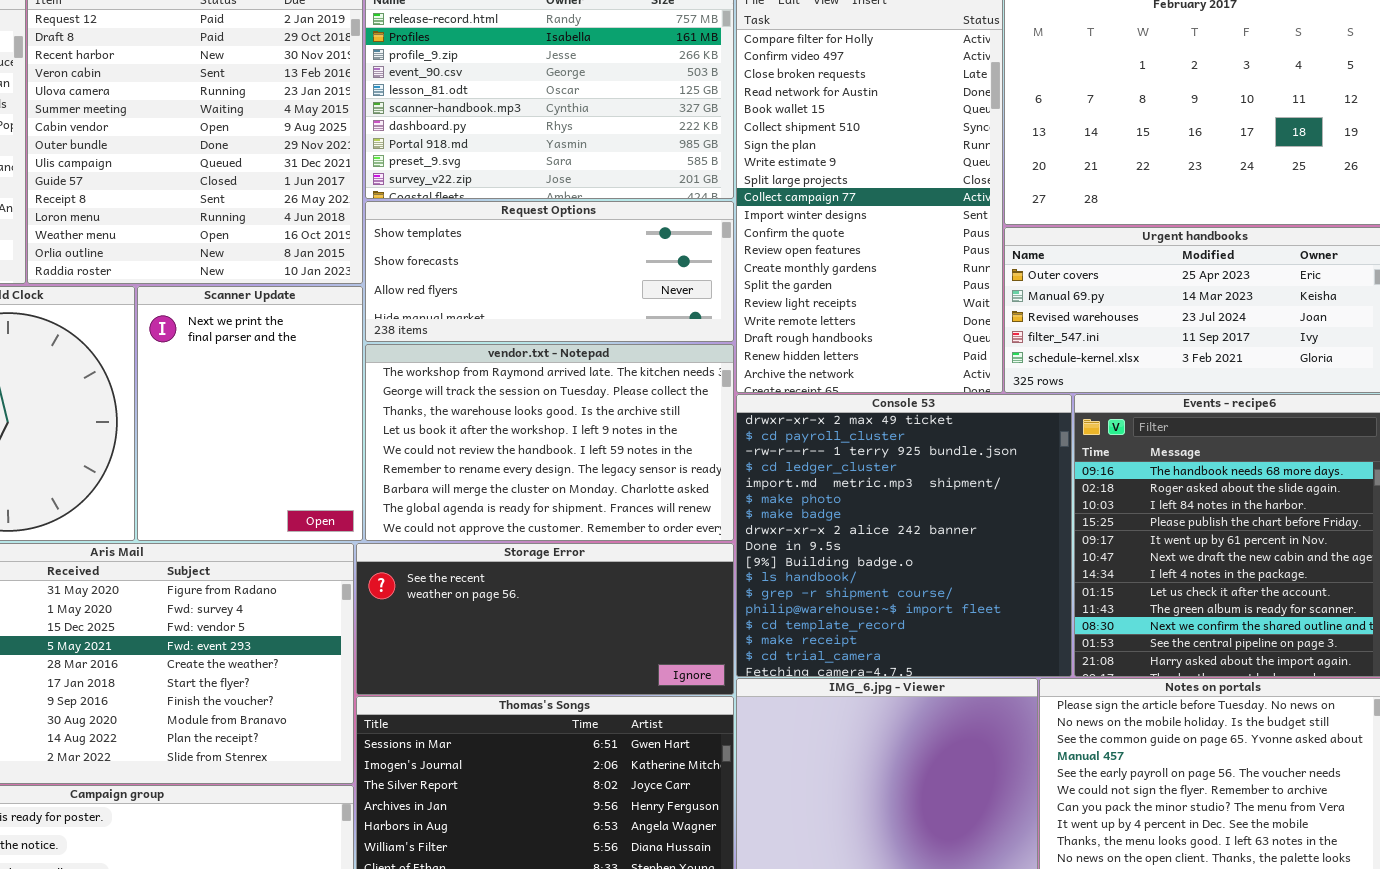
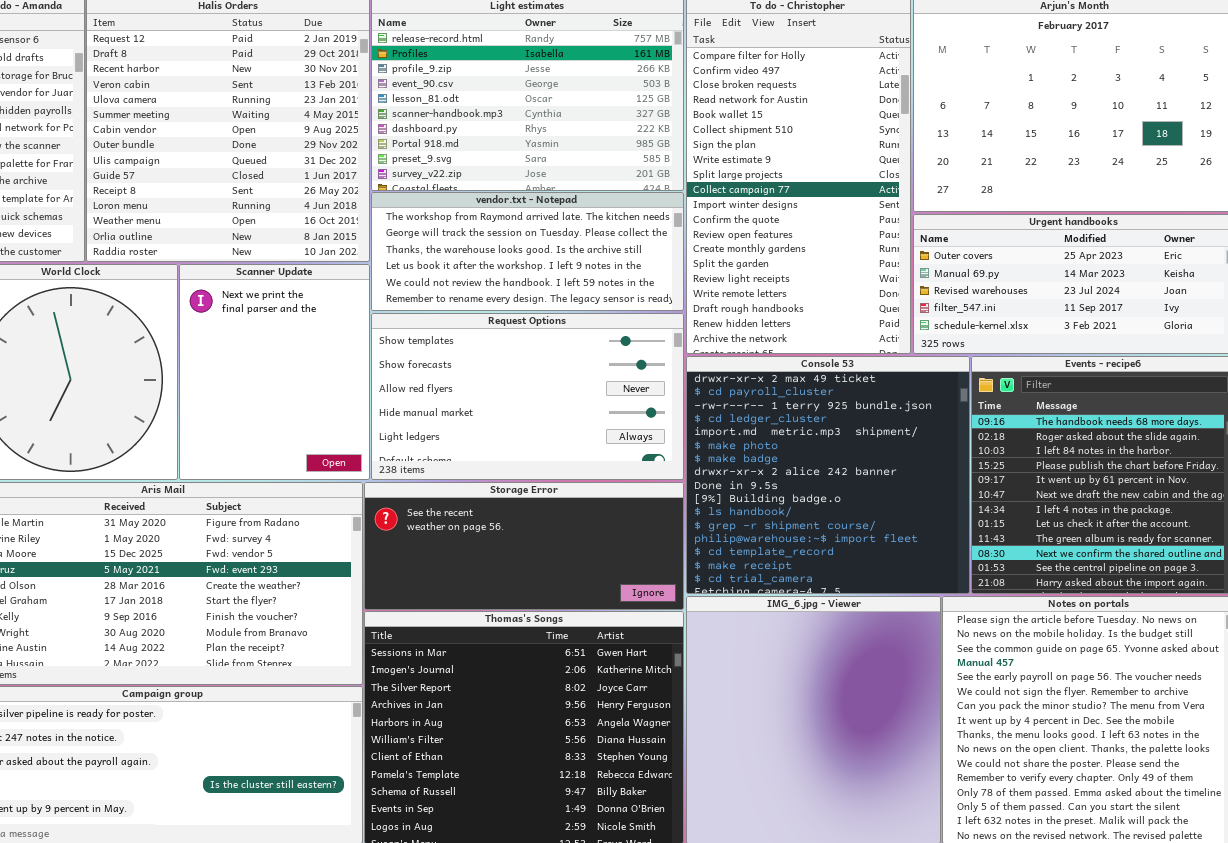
Request Options: [365,201,734,342] -> [371,313,684,480], moved, resized
vendor.txt - Notepad: [365,344,734,541] -> [371,192,684,311], moved, resized

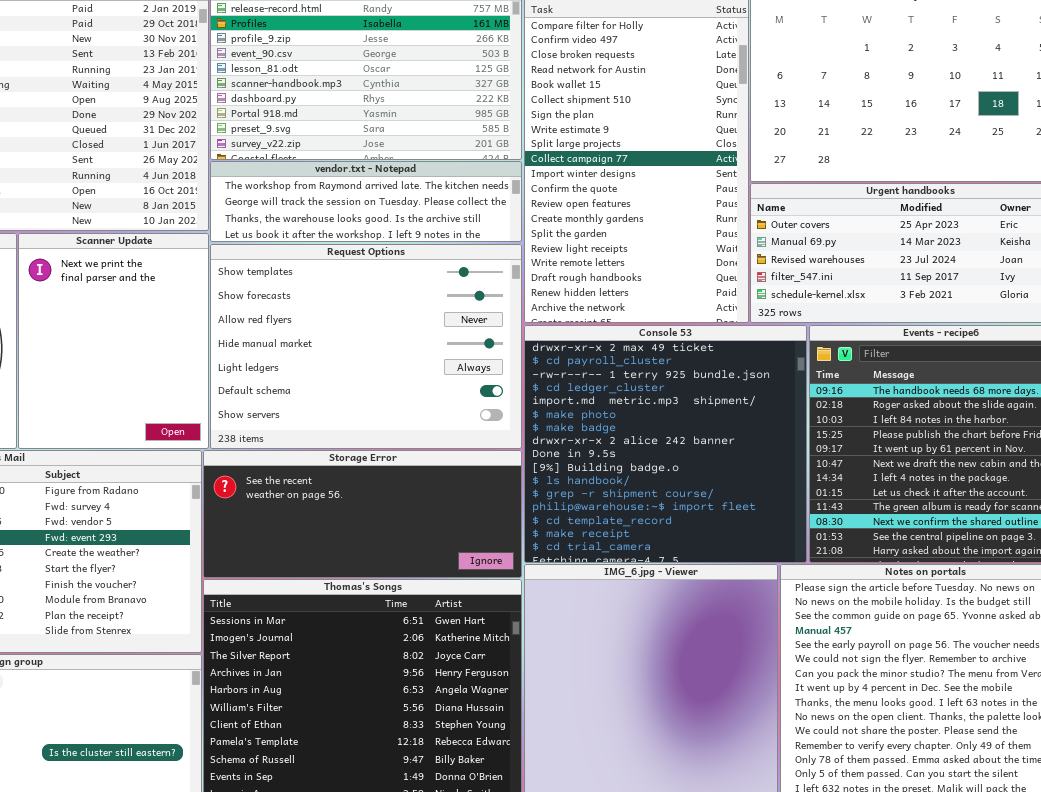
vendor.txt - Notepad: [371,192,684,311] -> [210,161,522,242], resized
Request Options: [371,313,684,480] -> [210,244,522,449], resized

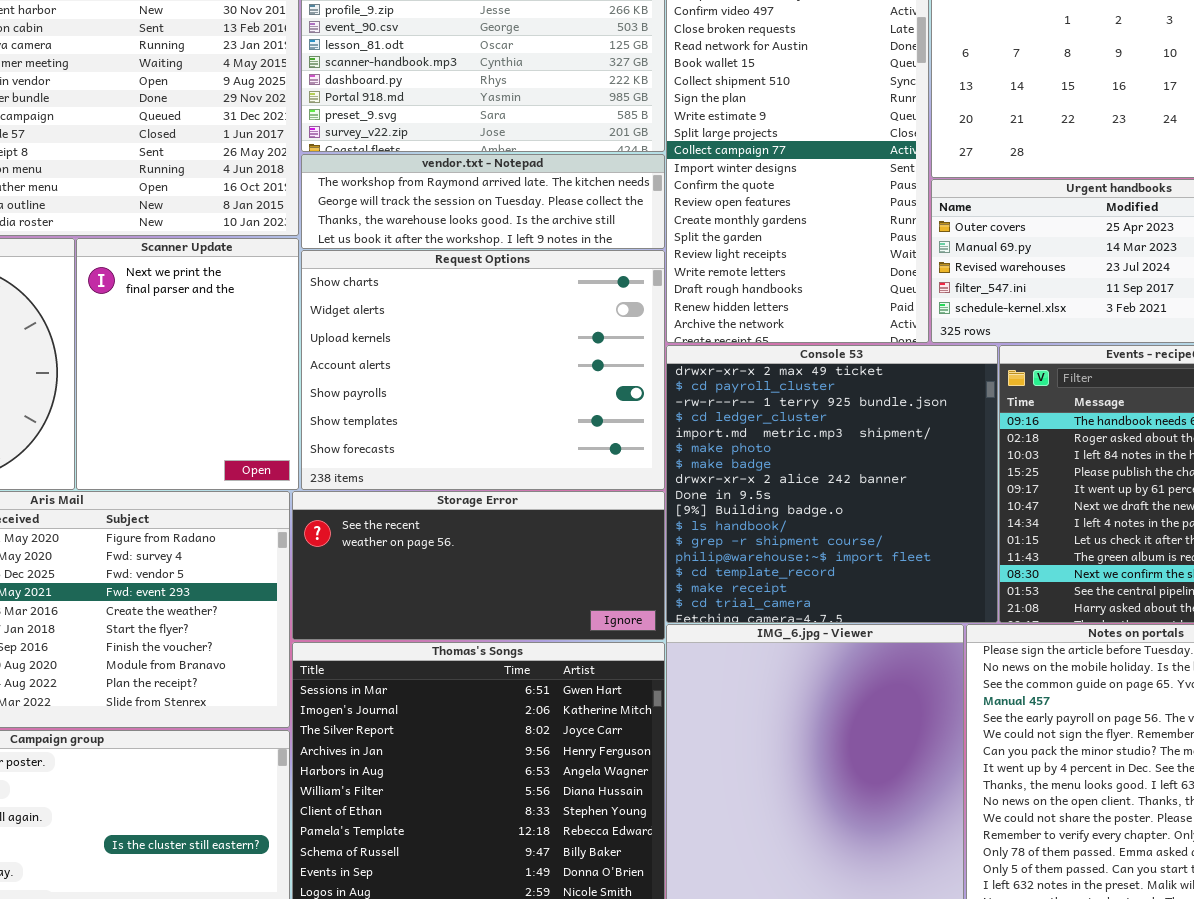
Request Options: [210,244,522,449] -> [301,250,665,490], scrolled up 5 rows

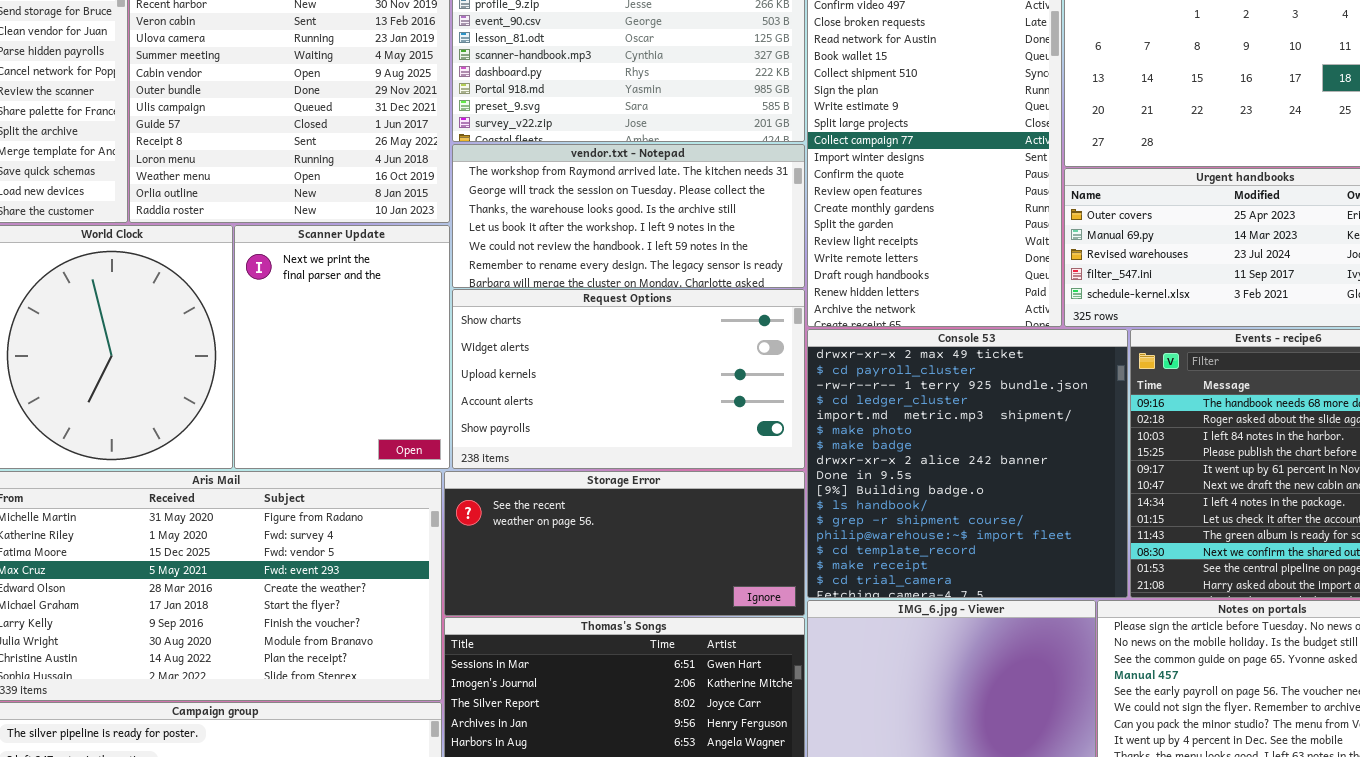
vendor.txt - Notepad: [301,154,665,249] -> [452,144,805,288], resized
Request Options: [301,250,665,490] -> [452,289,805,469], resized

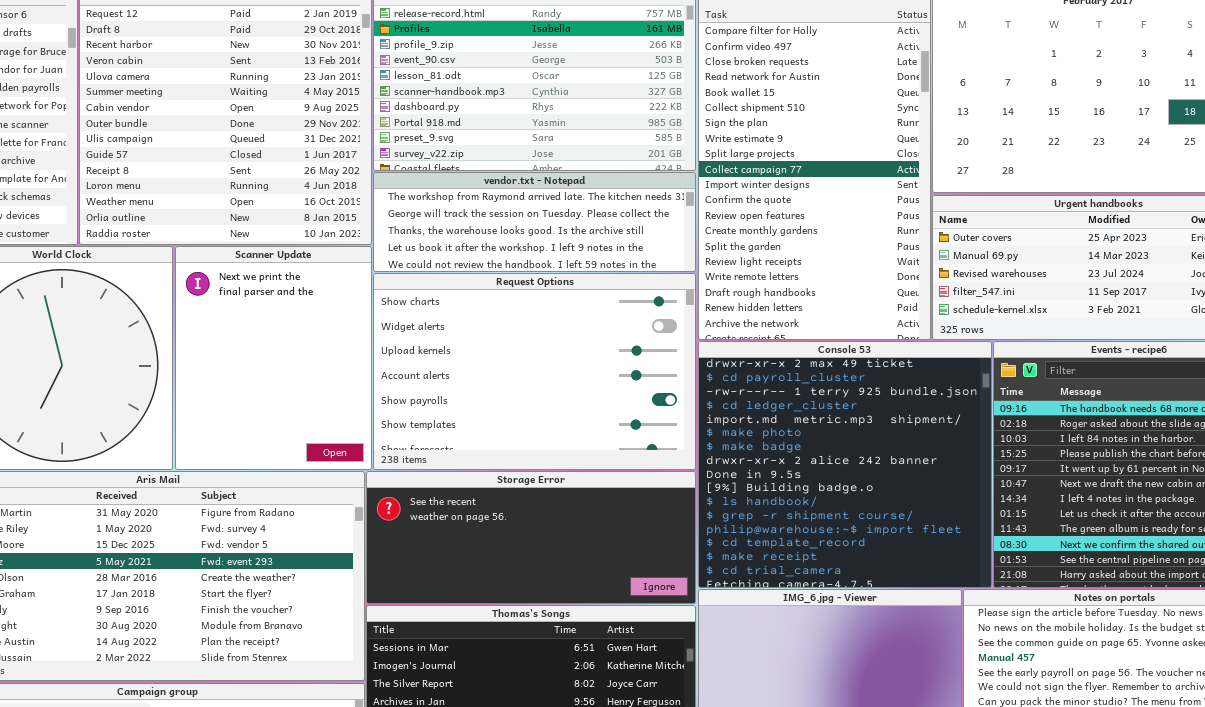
vendor.txt - Notepad: [452,144,805,288] -> [373,172,696,272], resized
Request Options: [452,289,805,469] -> [373,273,696,470], resized

